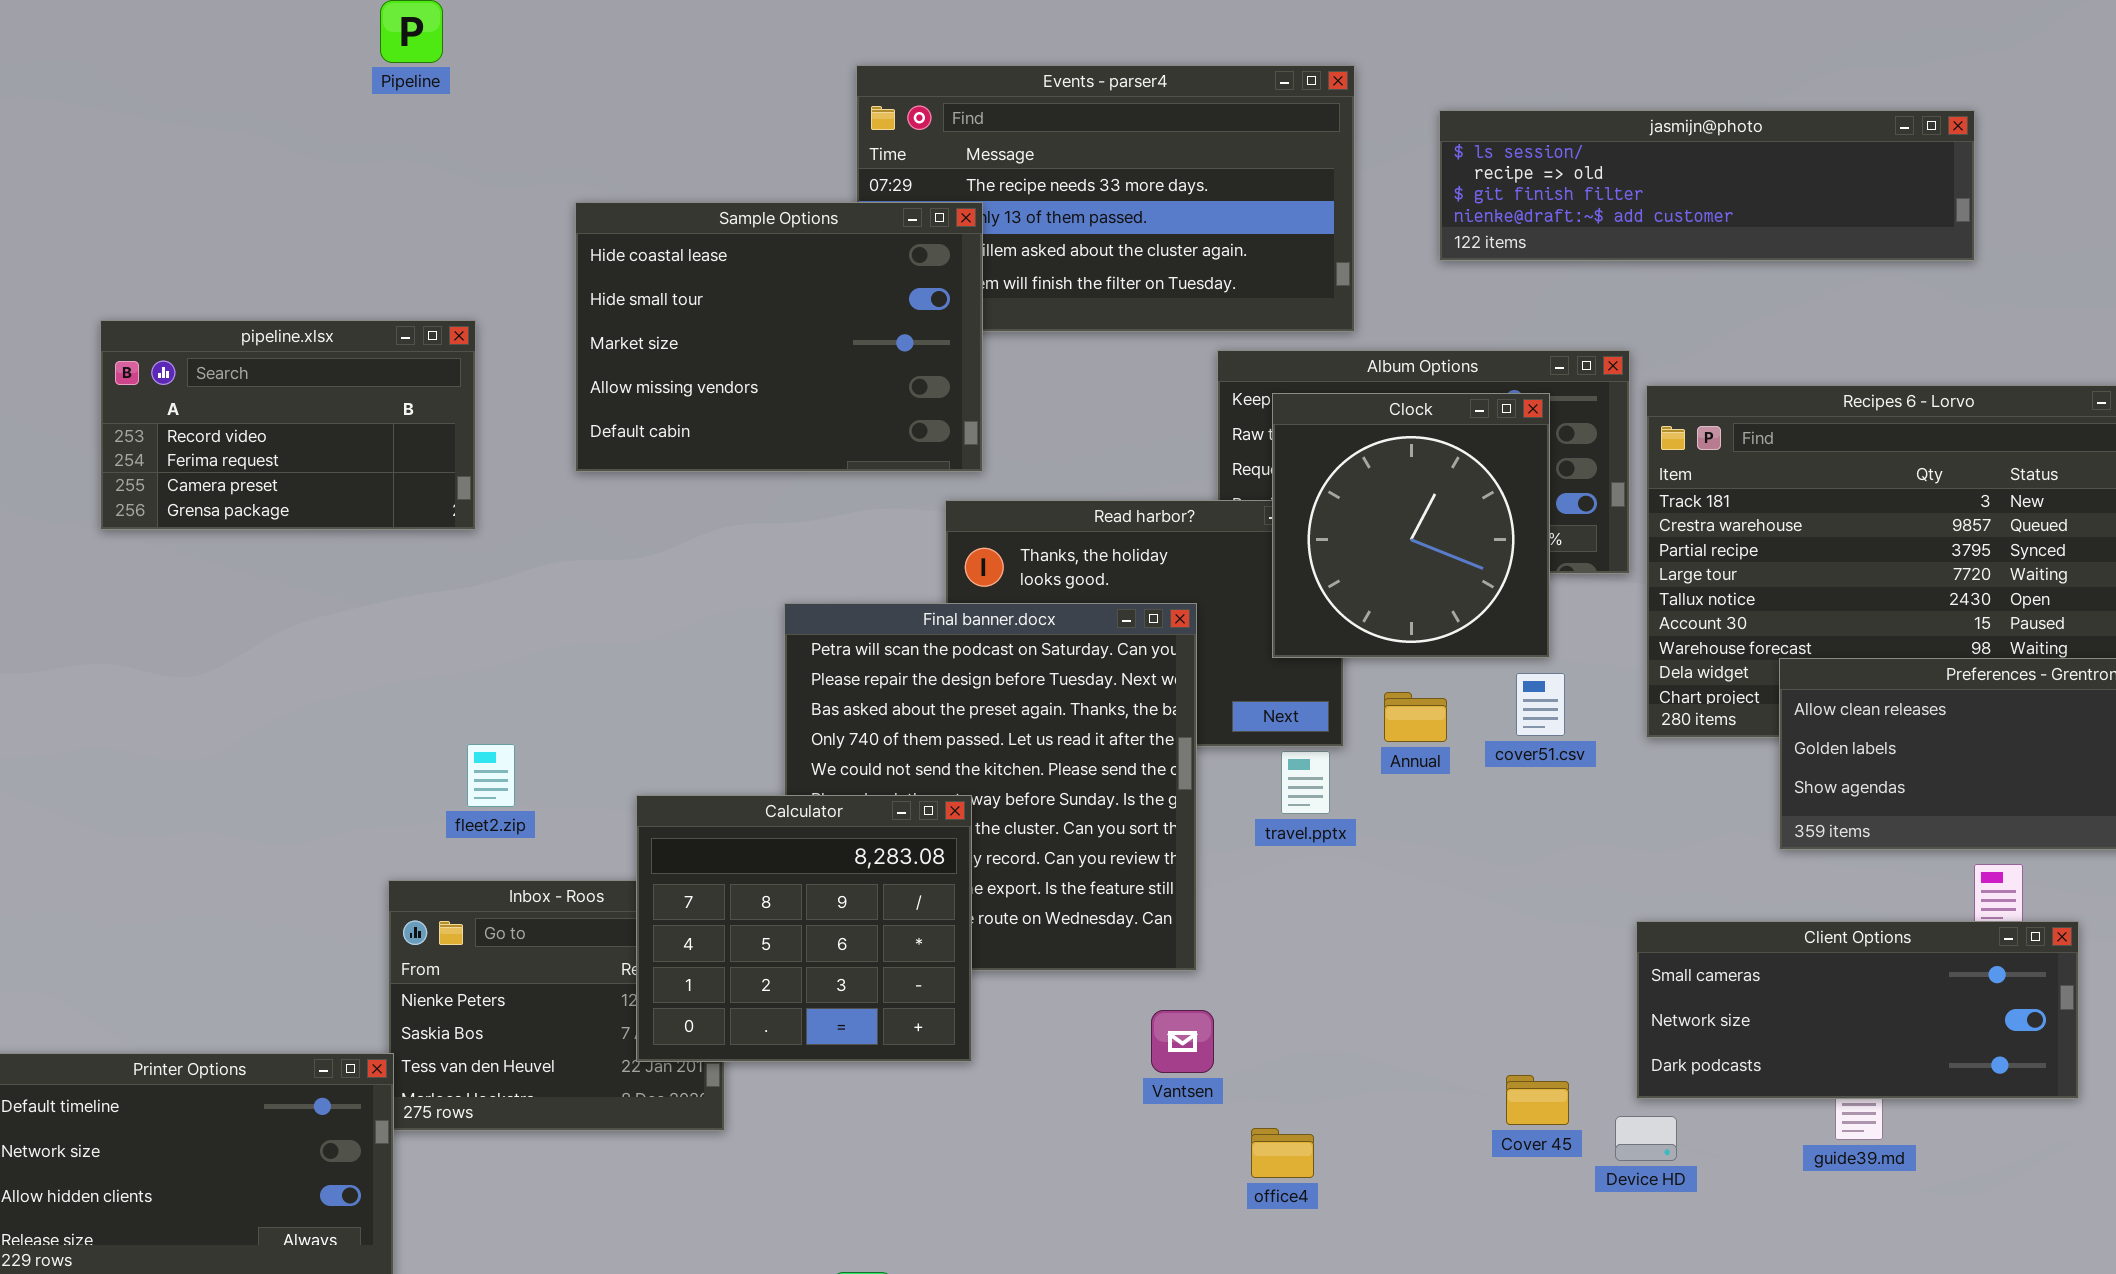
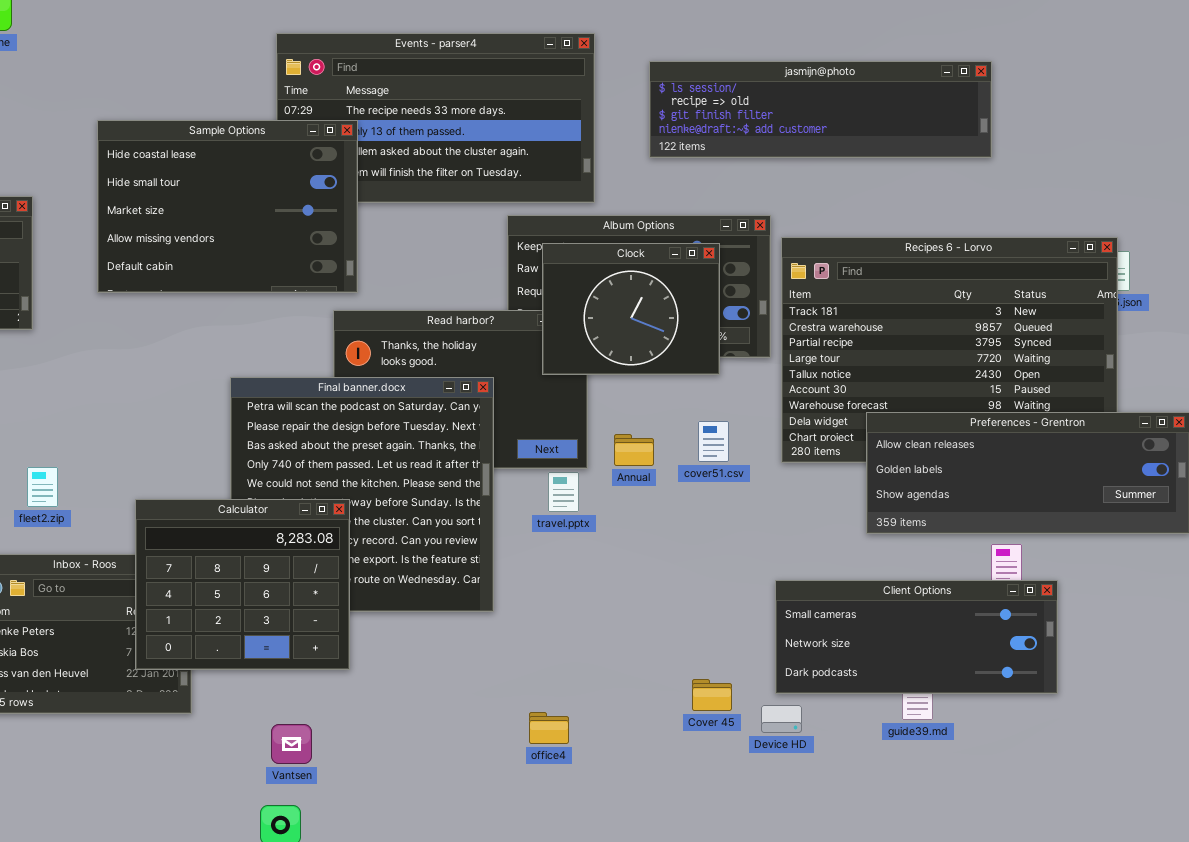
Clock: [1272,393,1550,658] -> [542,243,720,375], resized
Vantsen: [1151,1010,1214,1073] -> [271,724,312,764], moved

